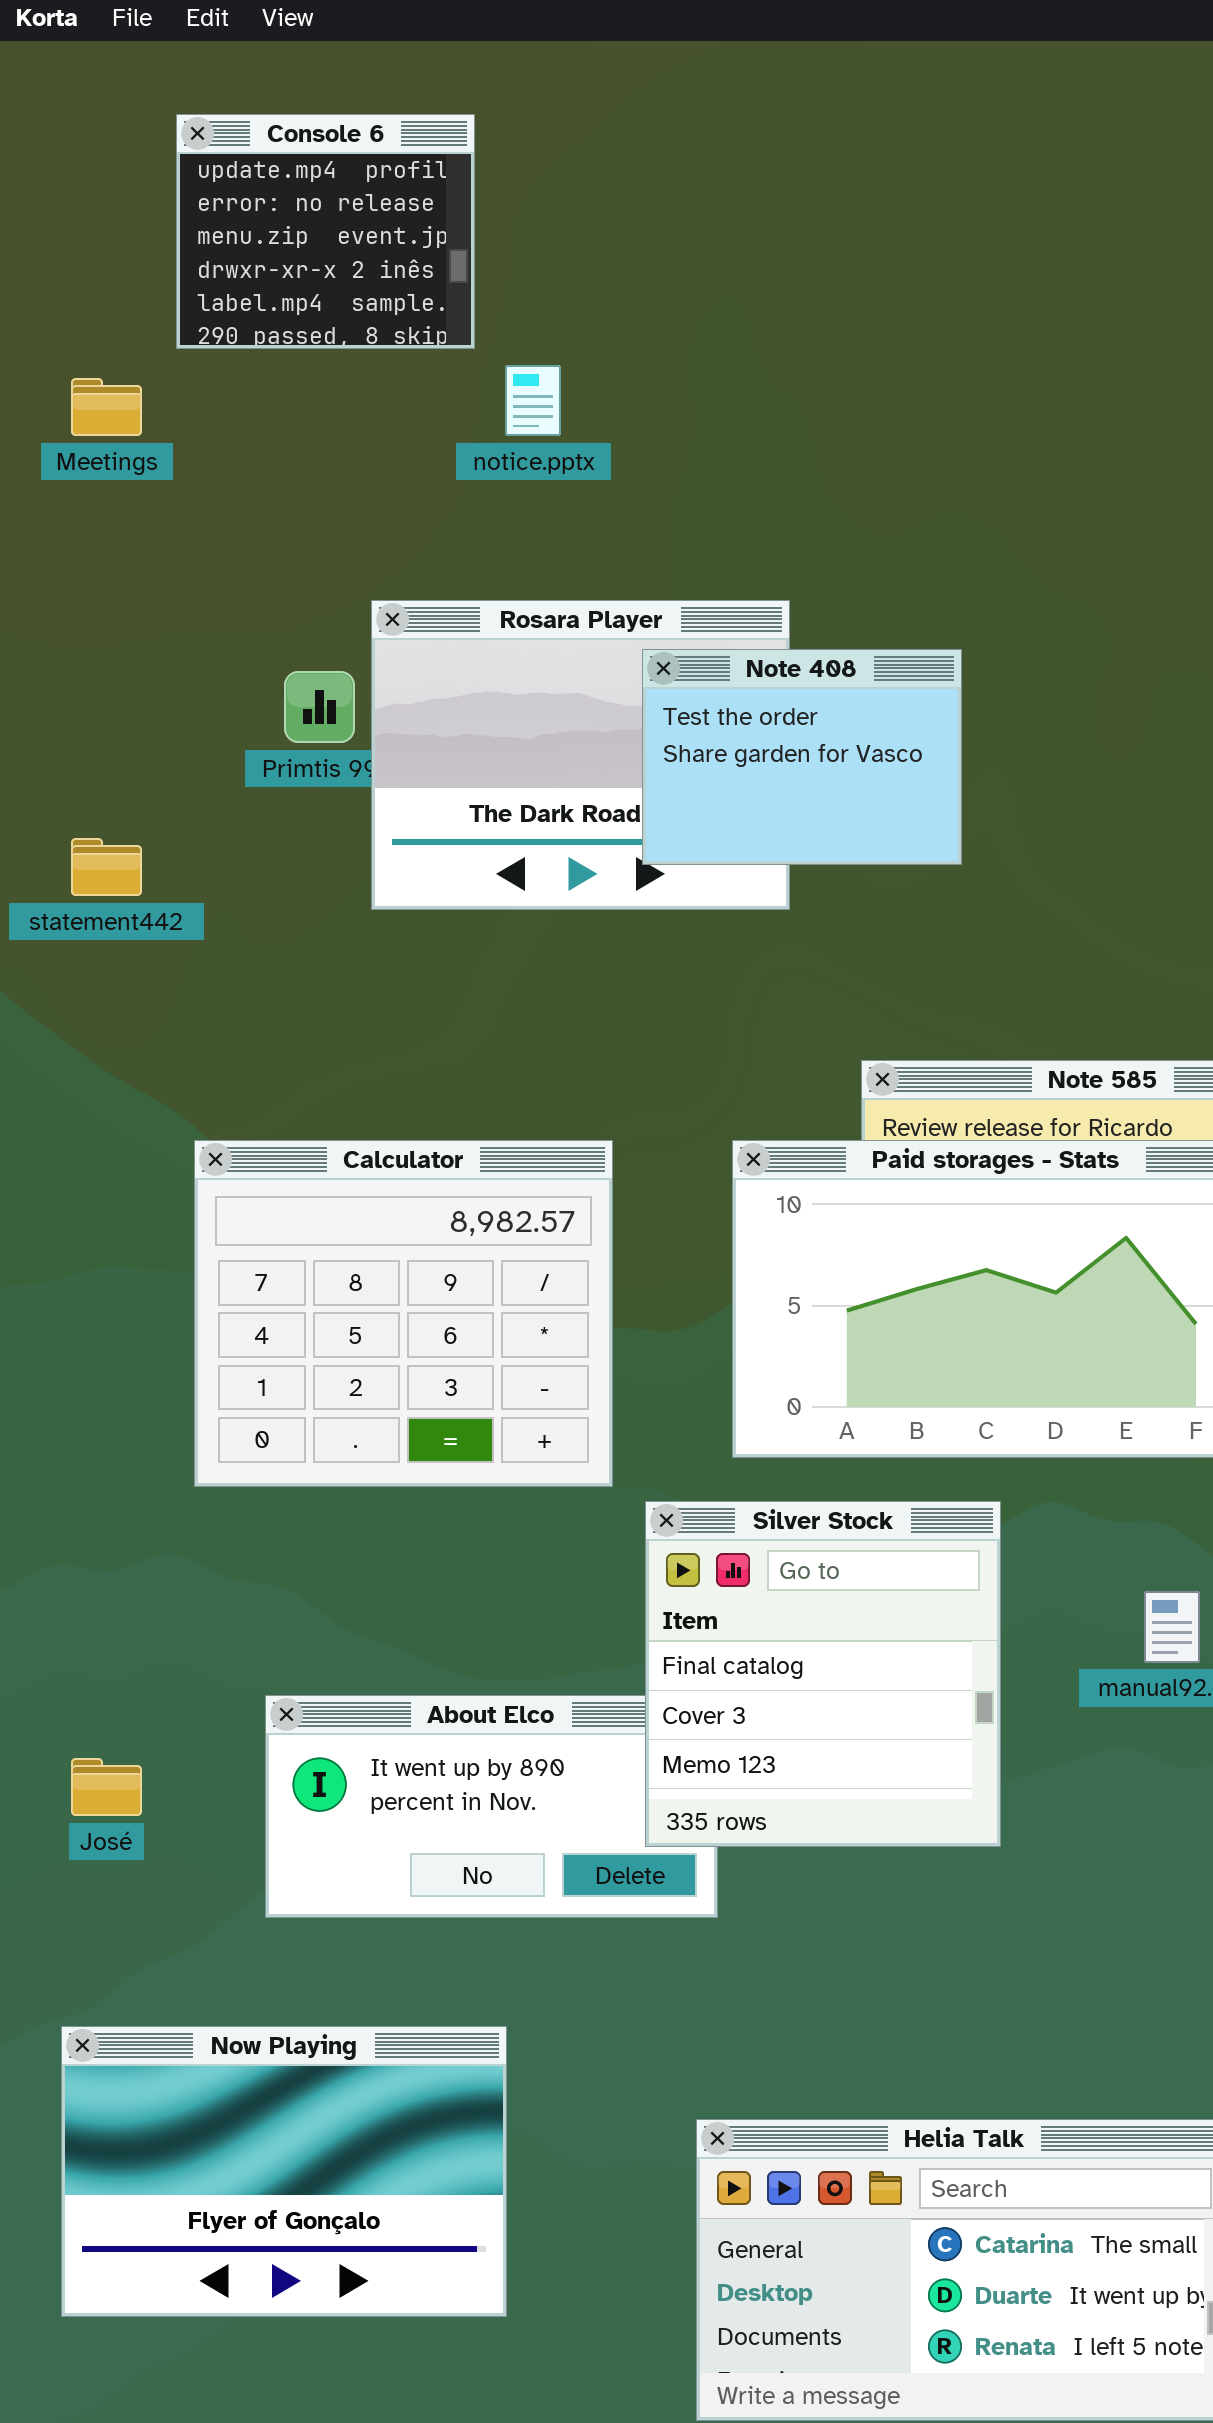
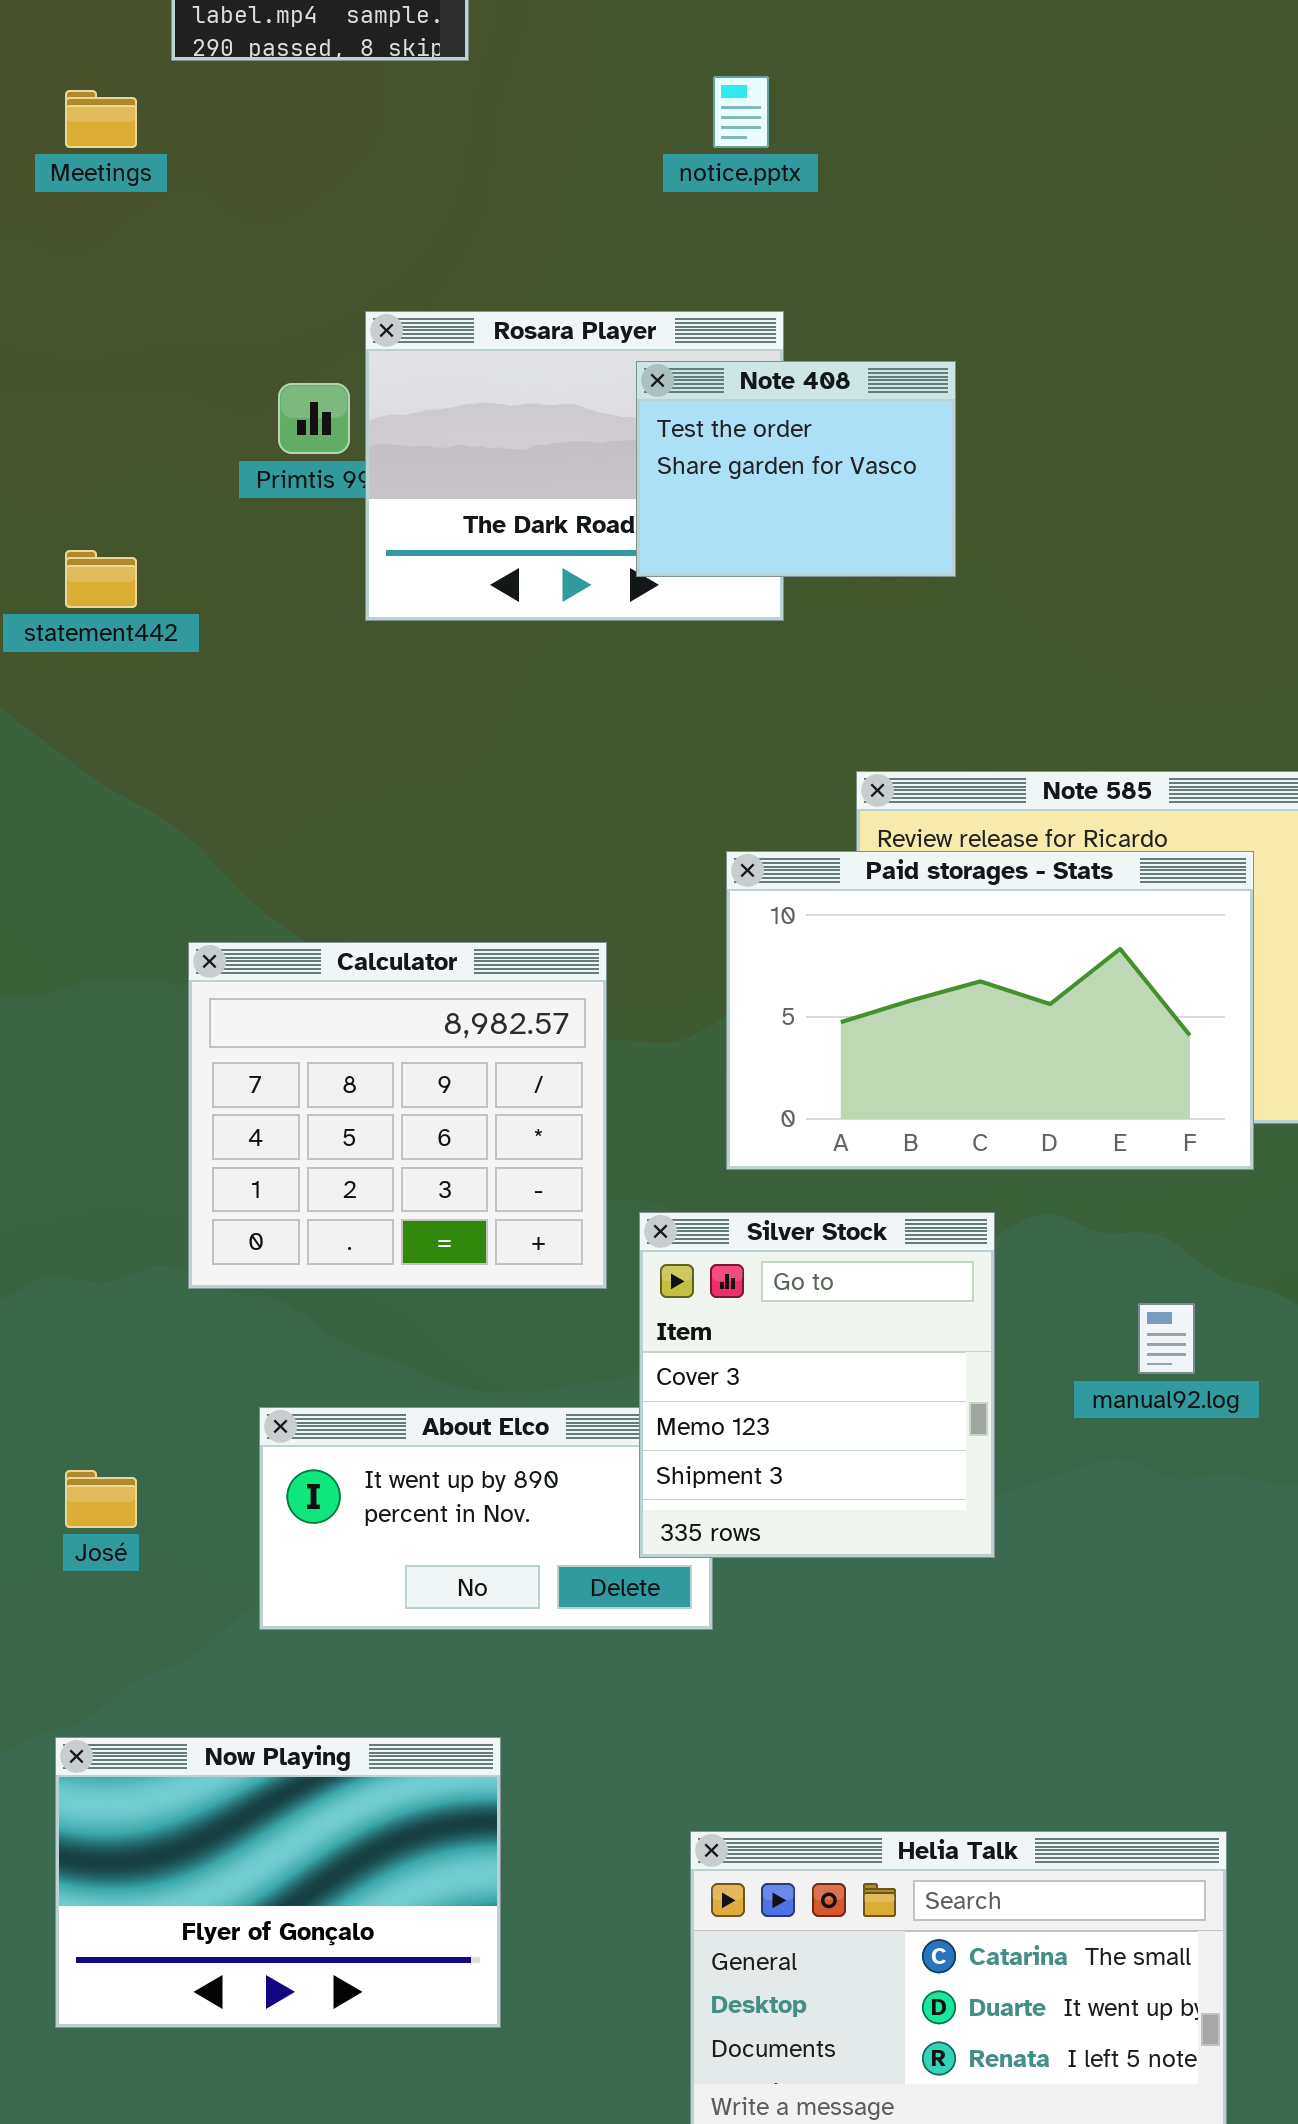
notice.pptx: [505,365,561,436] -> [713,76,769,148], moved
Calculator: [194,1140,613,1487] -> [188,942,607,1289], moved
Silver Stock: [645,1501,1001,1847] -> [639,1212,995,1558], scrolled down 1 row

